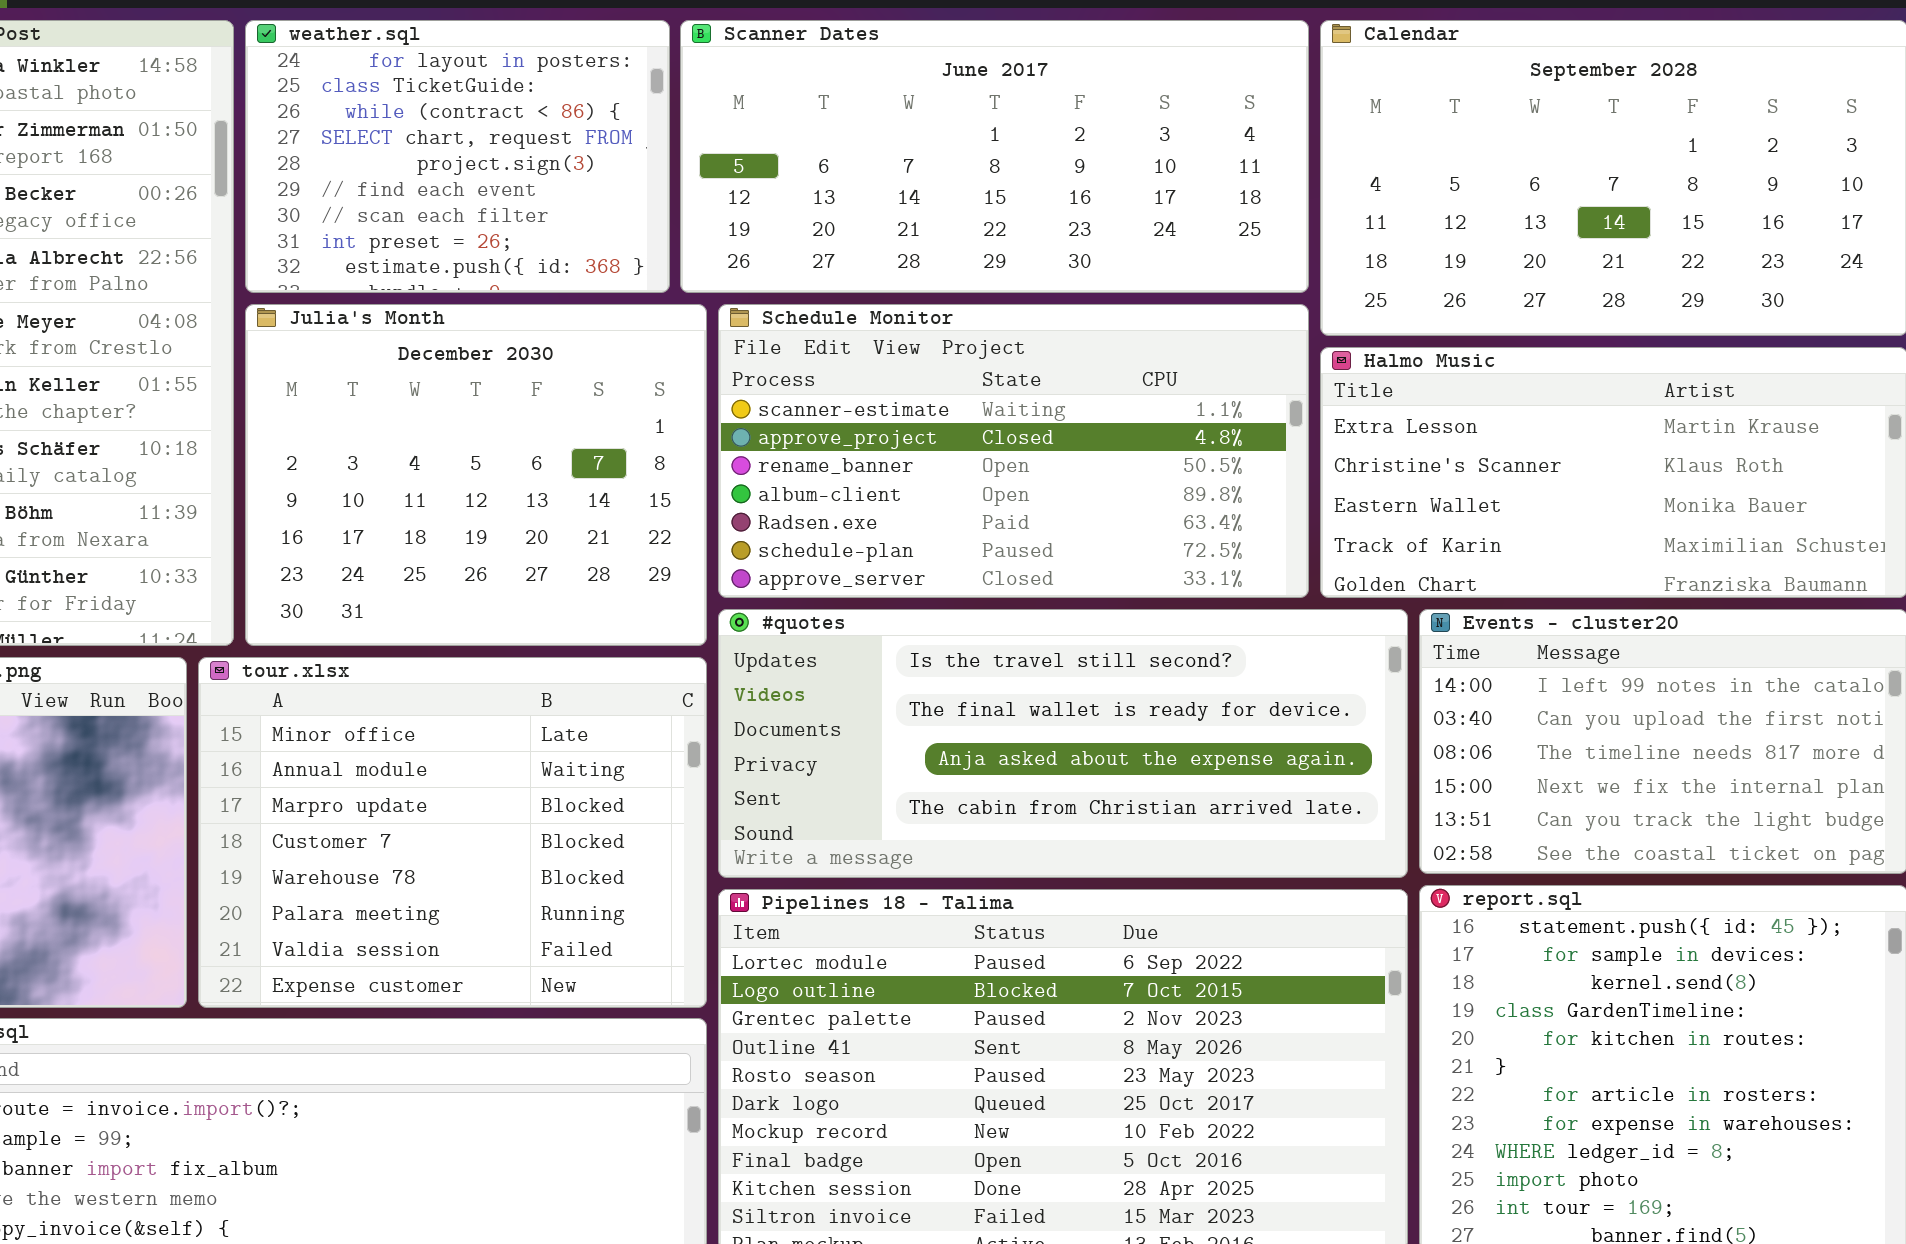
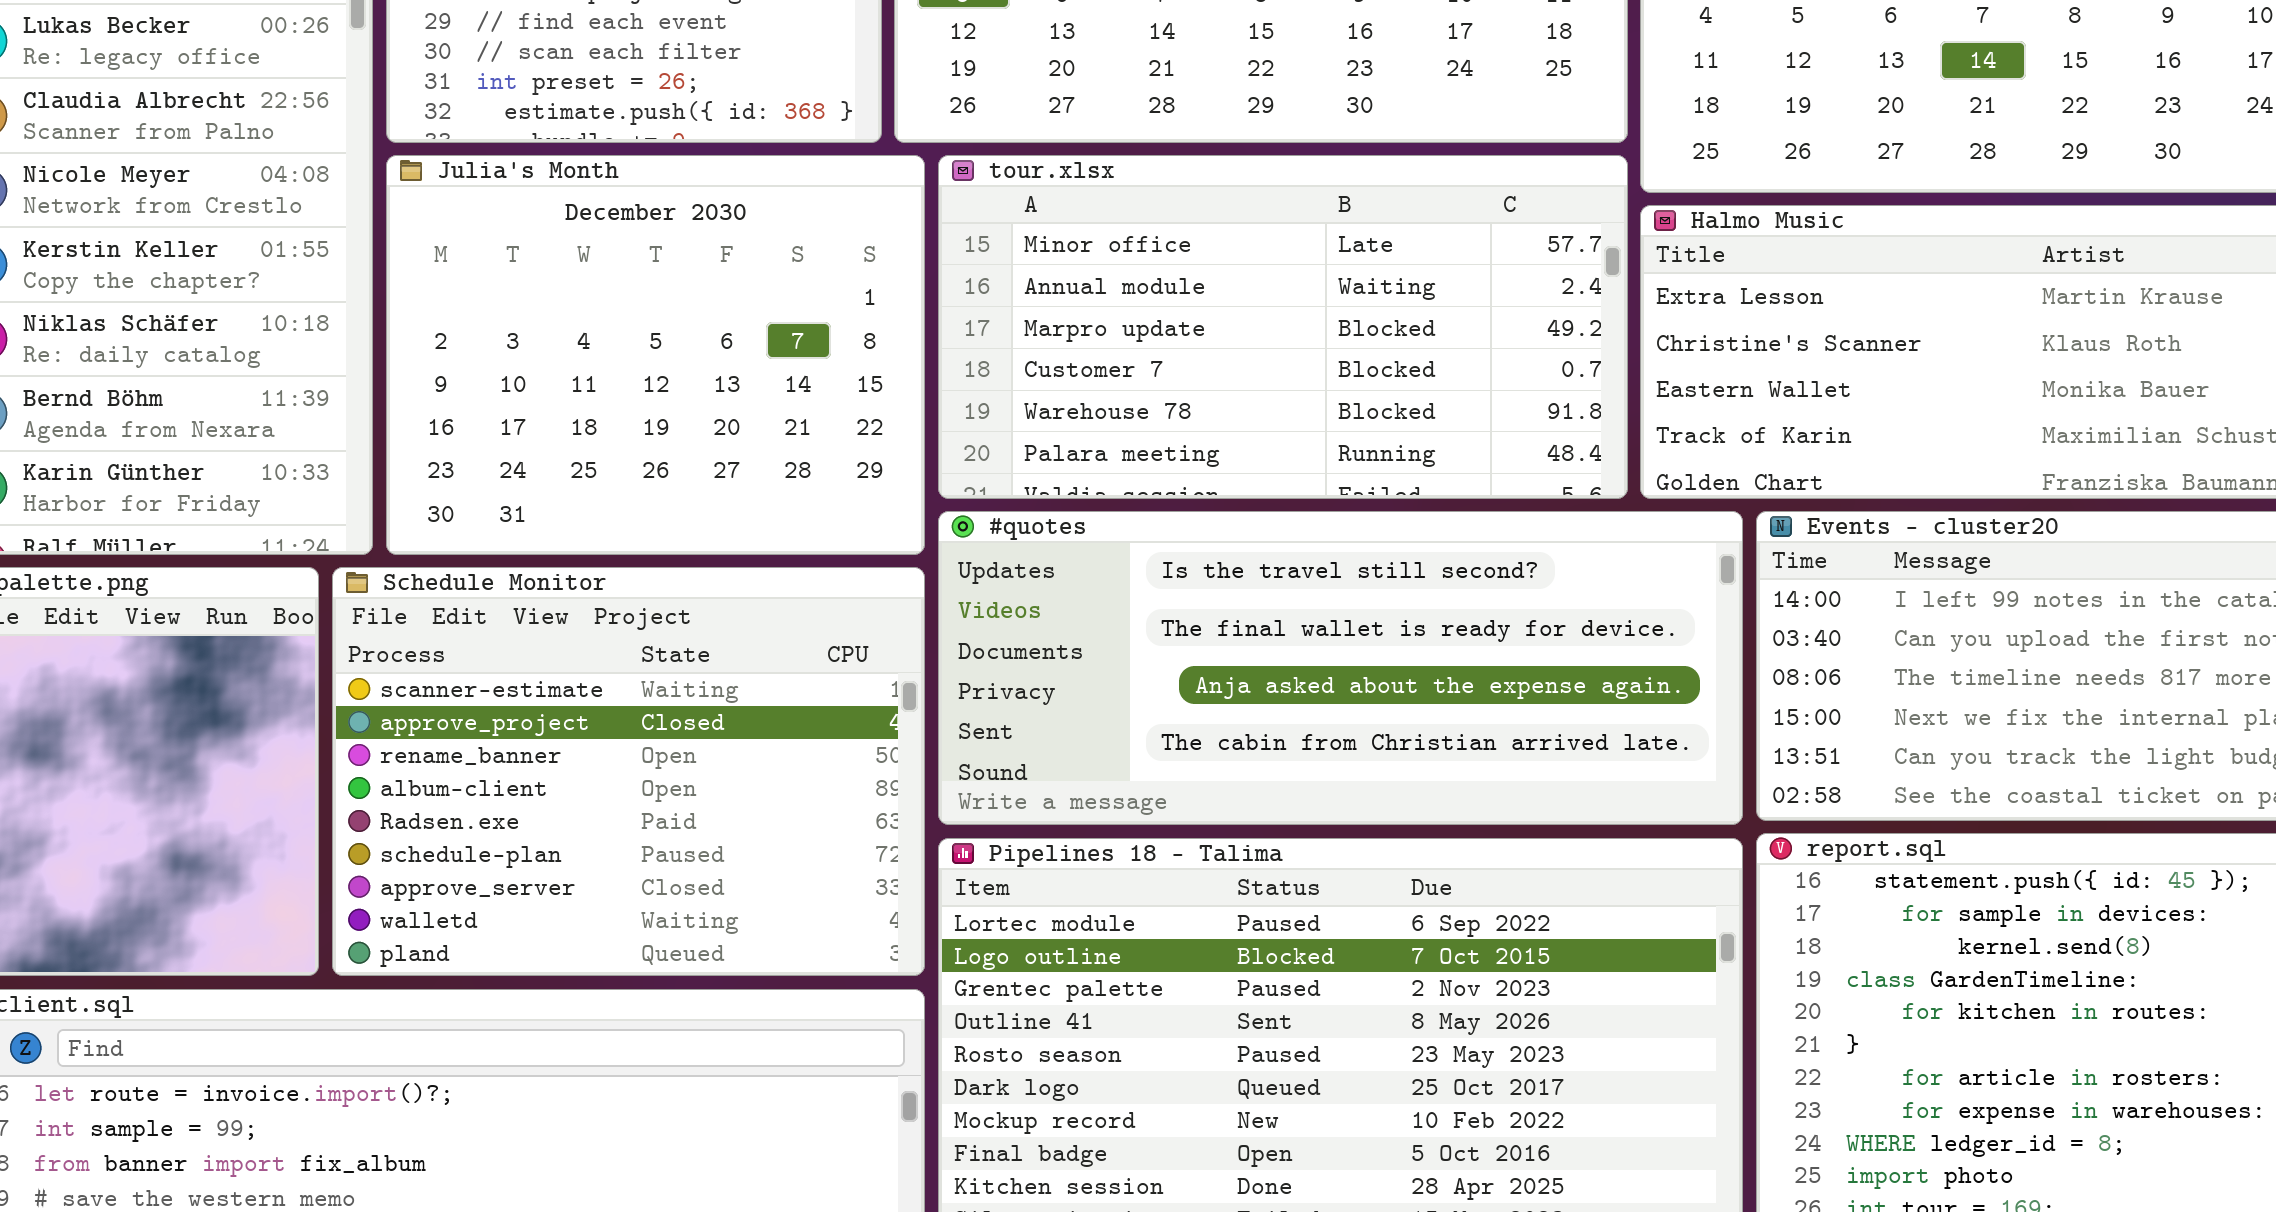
Schedule Monitor: [718,304,1309,598] -> [332,567,925,976], moved, resized
tour.xlsx: [198,657,707,1008] -> [938,155,1628,499], moved, resized

